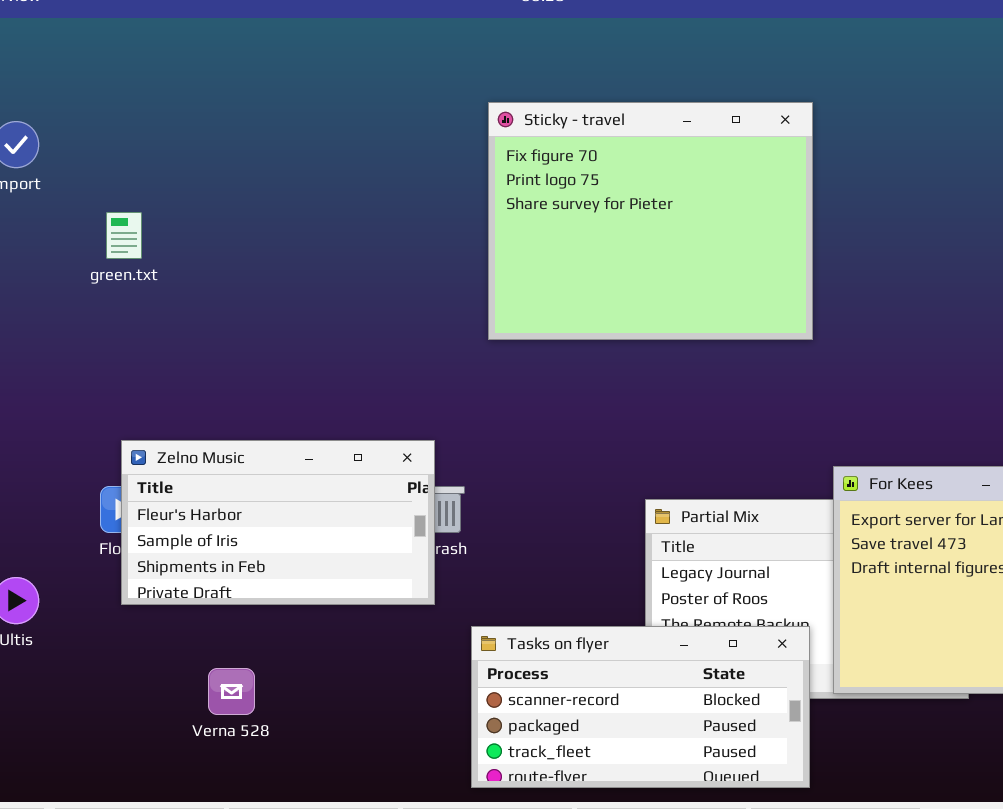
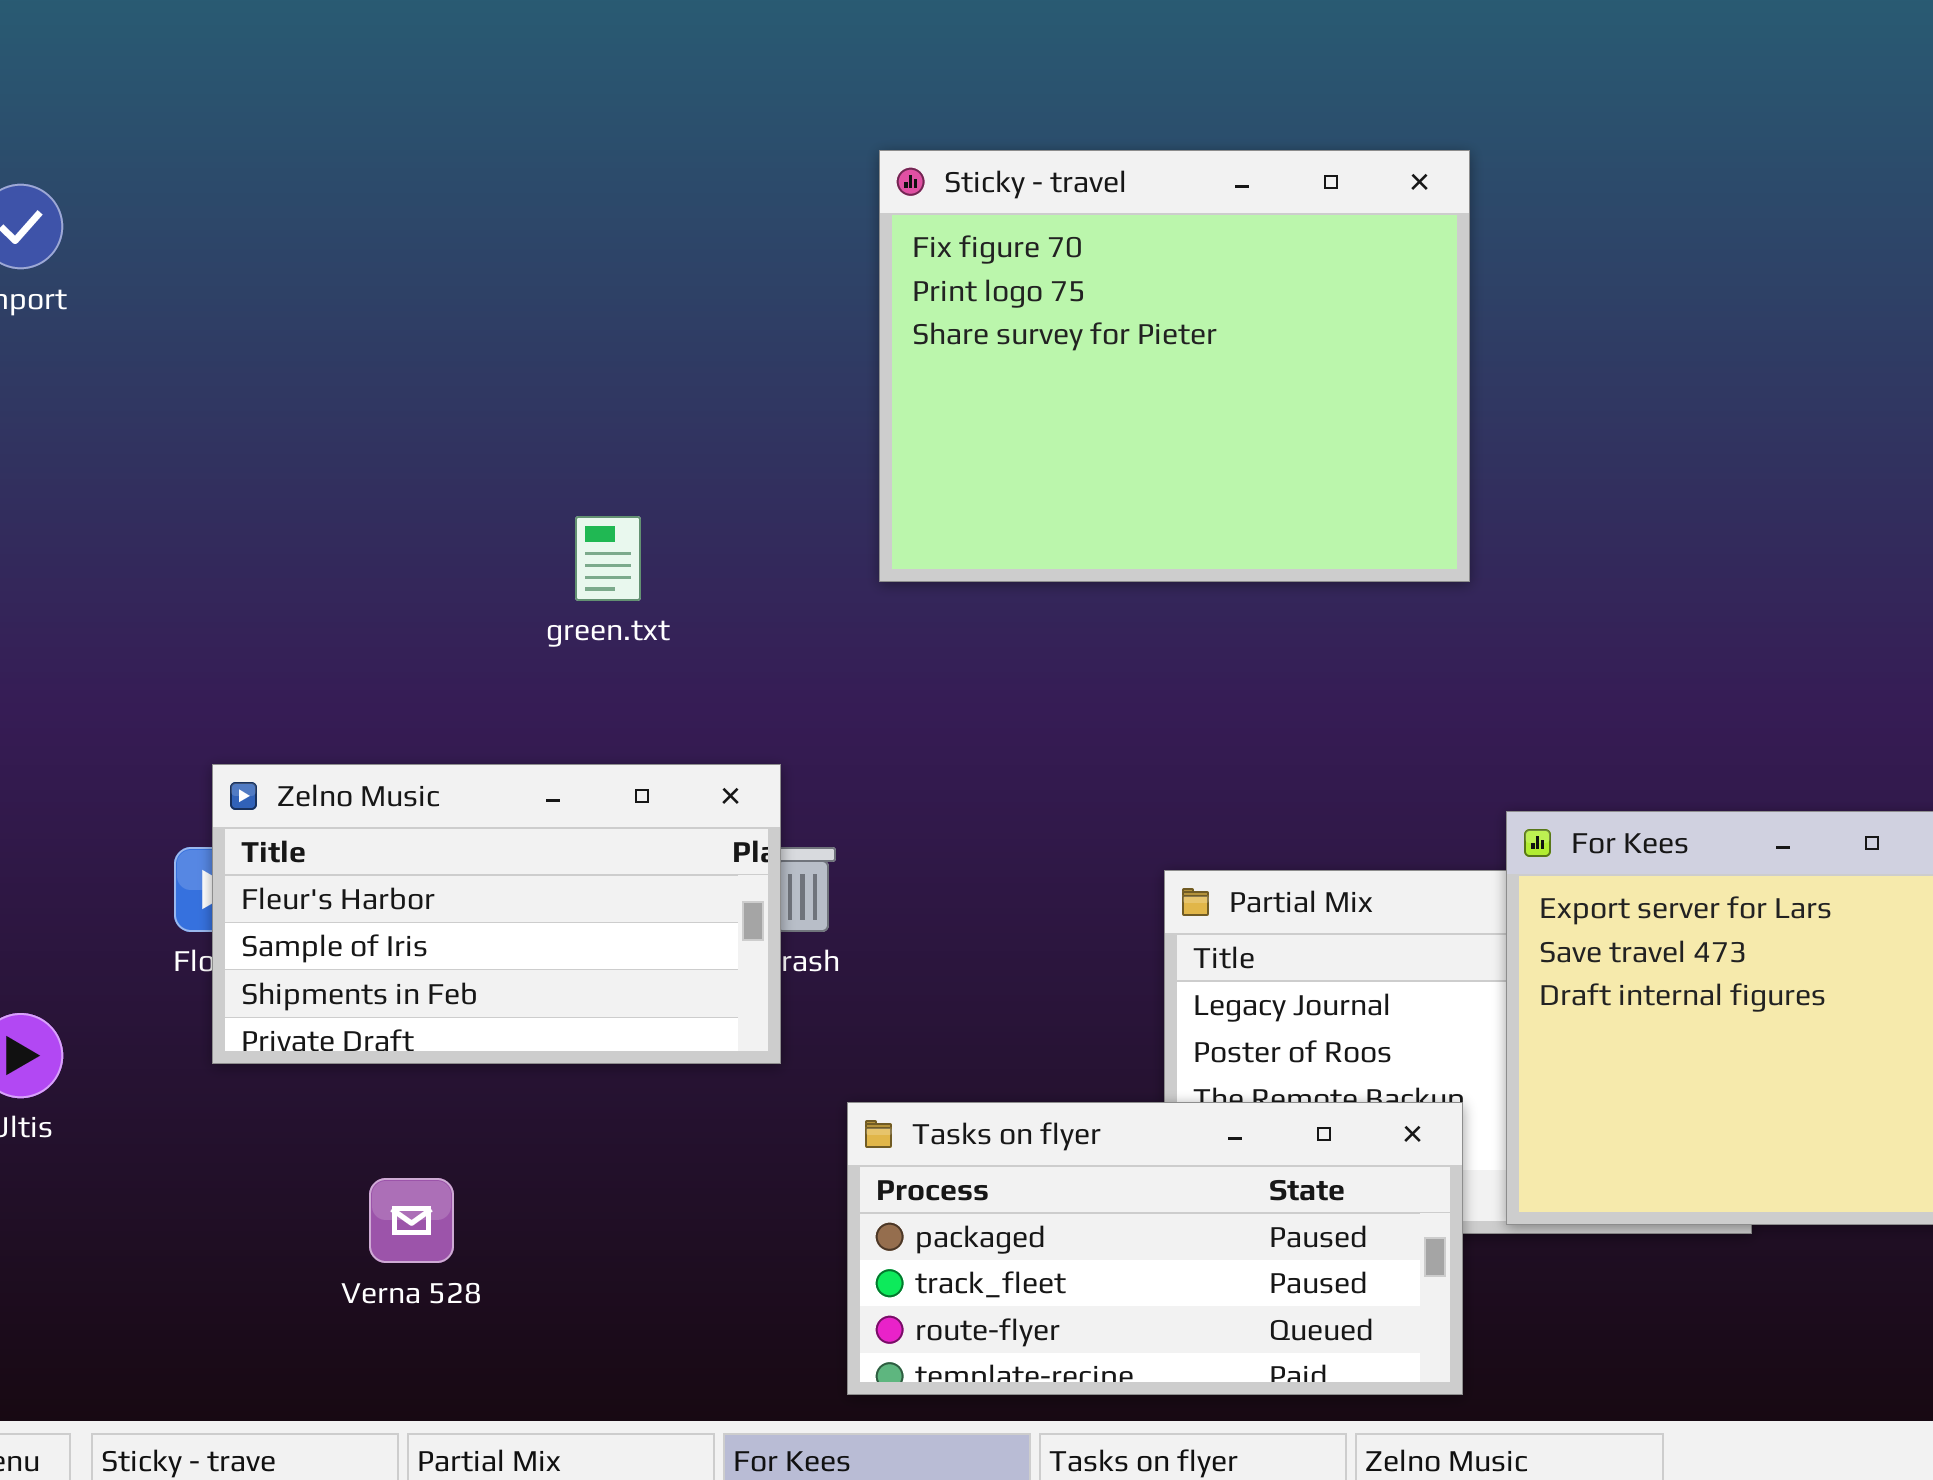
green.txt: [106,212,142,259] -> [575,516,641,601], moved
Tasks on flyer: [471,626,810,788] -> [847,1102,1463,1395], scrolled down 1 row

